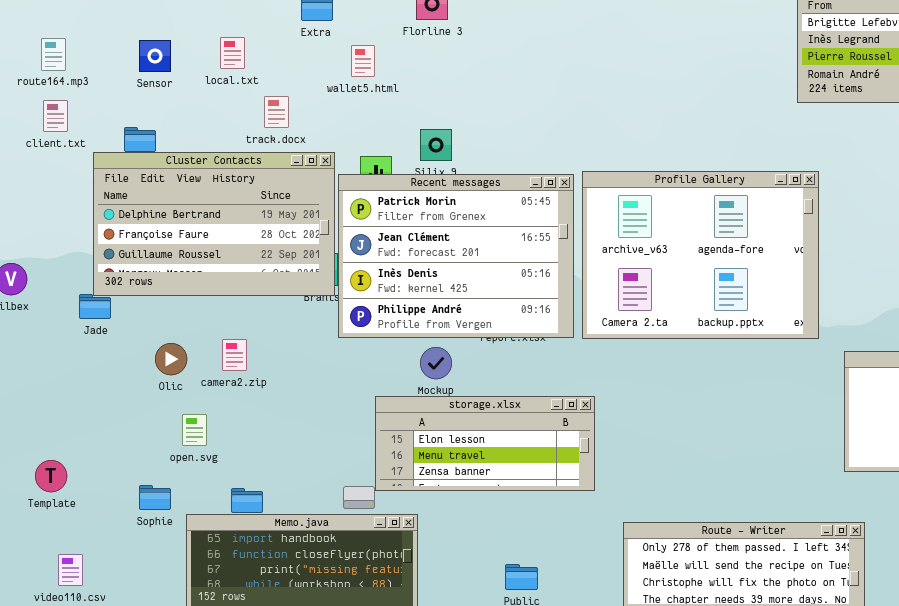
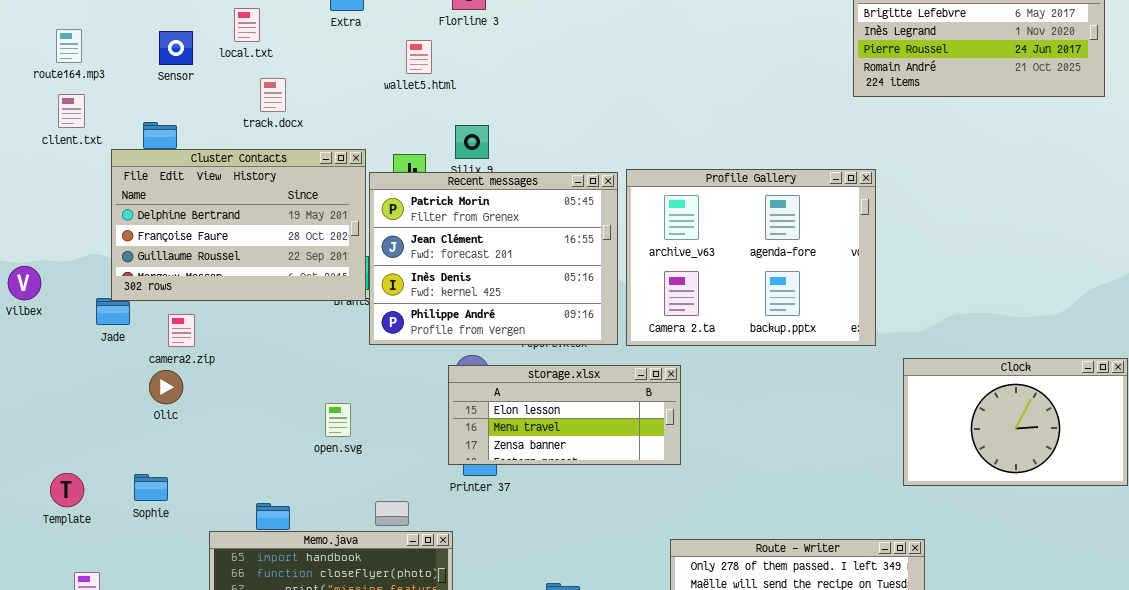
local.txt: [220,37,245,69] -> [234,8,260,42], moved
wallet5.html: [351,45,375,77] -> [406,40,432,74], moved
track.docx: [264,96,289,128] -> [260,78,286,112], moved
camera2.zip: [222,339,247,371] -> [168,314,195,347], moved
Olic: [155,343,187,375] -> [149,370,183,404], moved
storage.xlsx: [375,396,595,491] -> [448,365,681,465], moved
open.svg: [182,414,207,446] -> [325,403,351,437], moved
Sophie: [139,485,171,510] -> [134,474,168,501], moved

